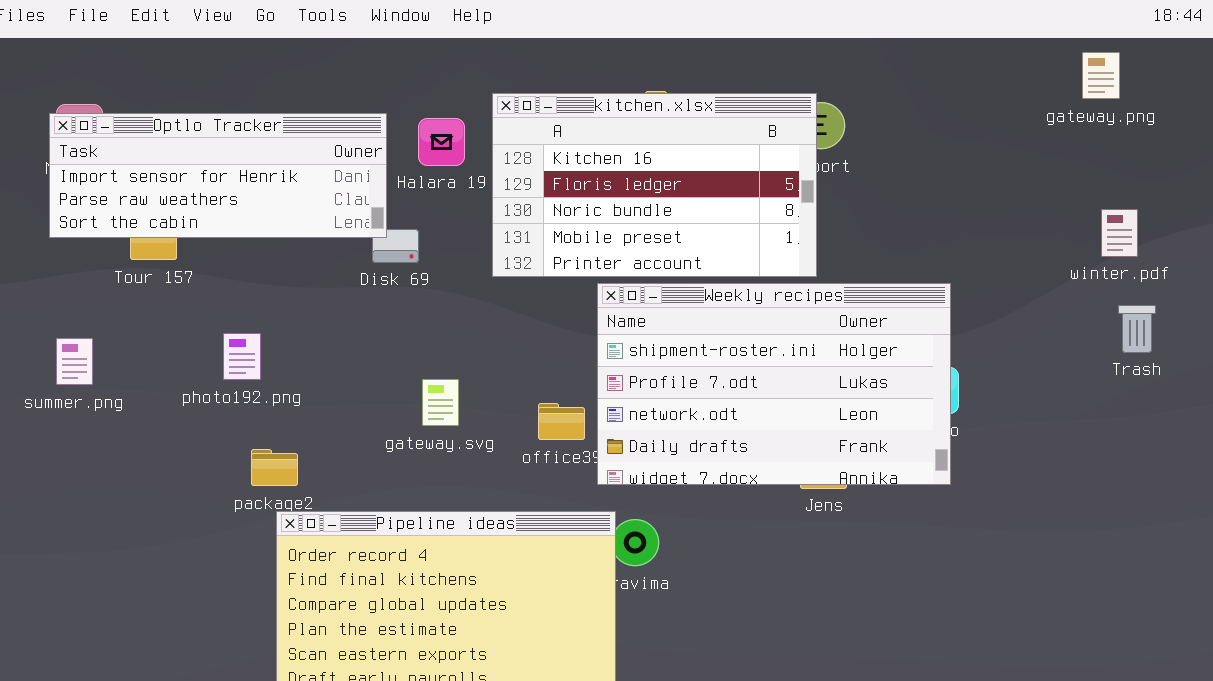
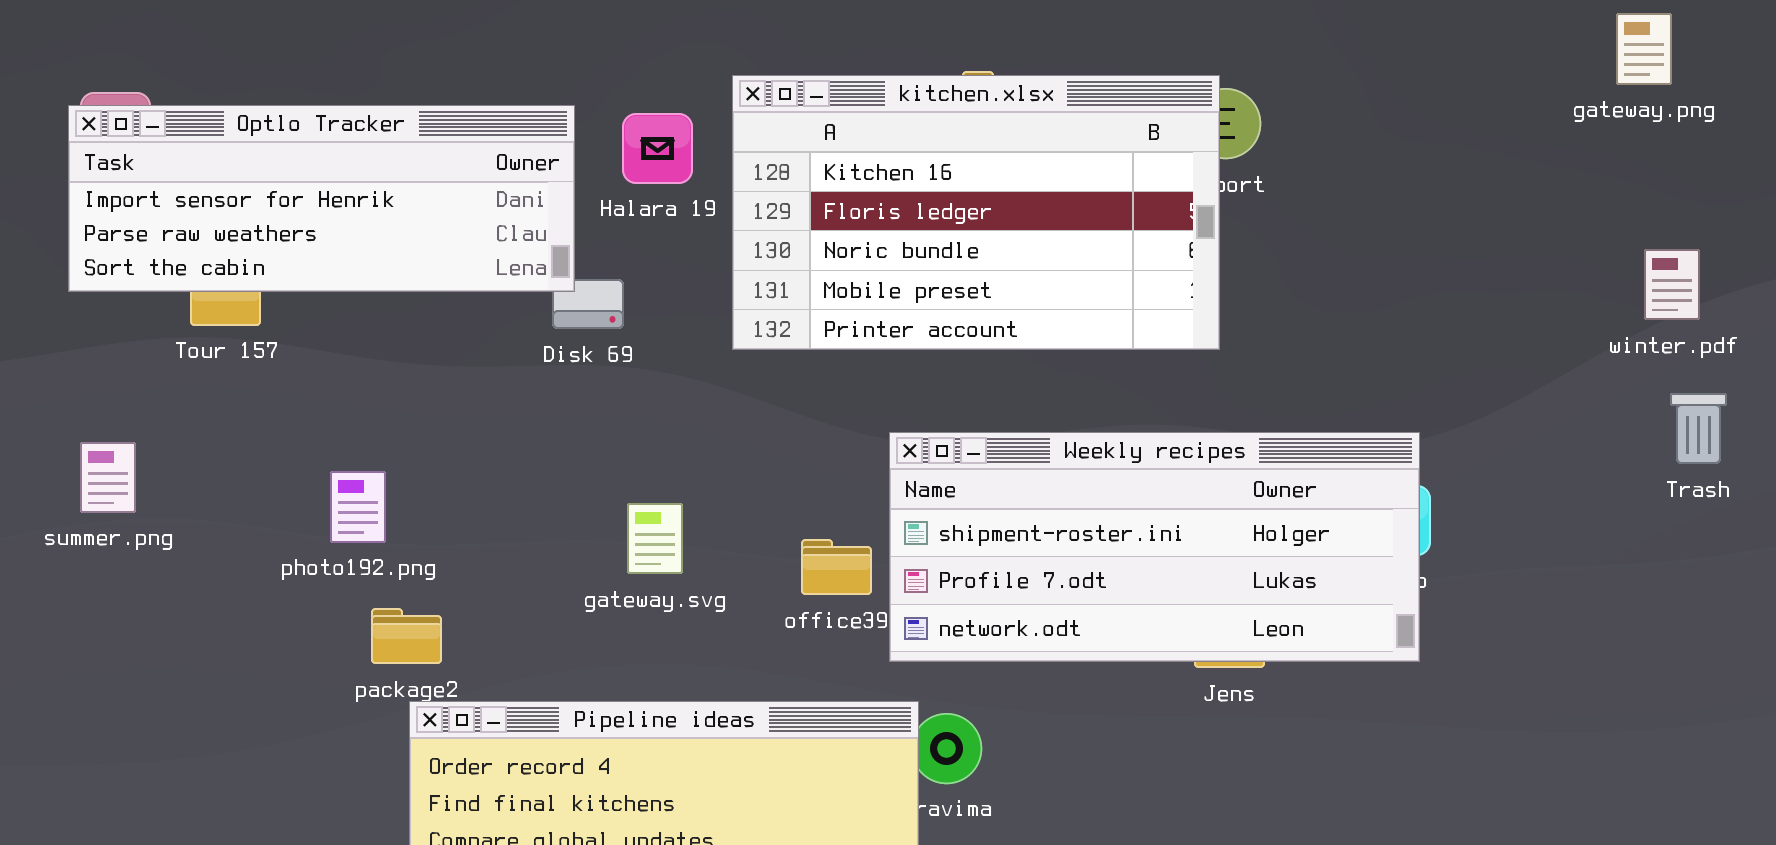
Weekly recipes: [597,283,951,485] -> [889,432,1420,662], resized
photo192.png: [223,333,261,380] -> [330,471,386,543], moved

